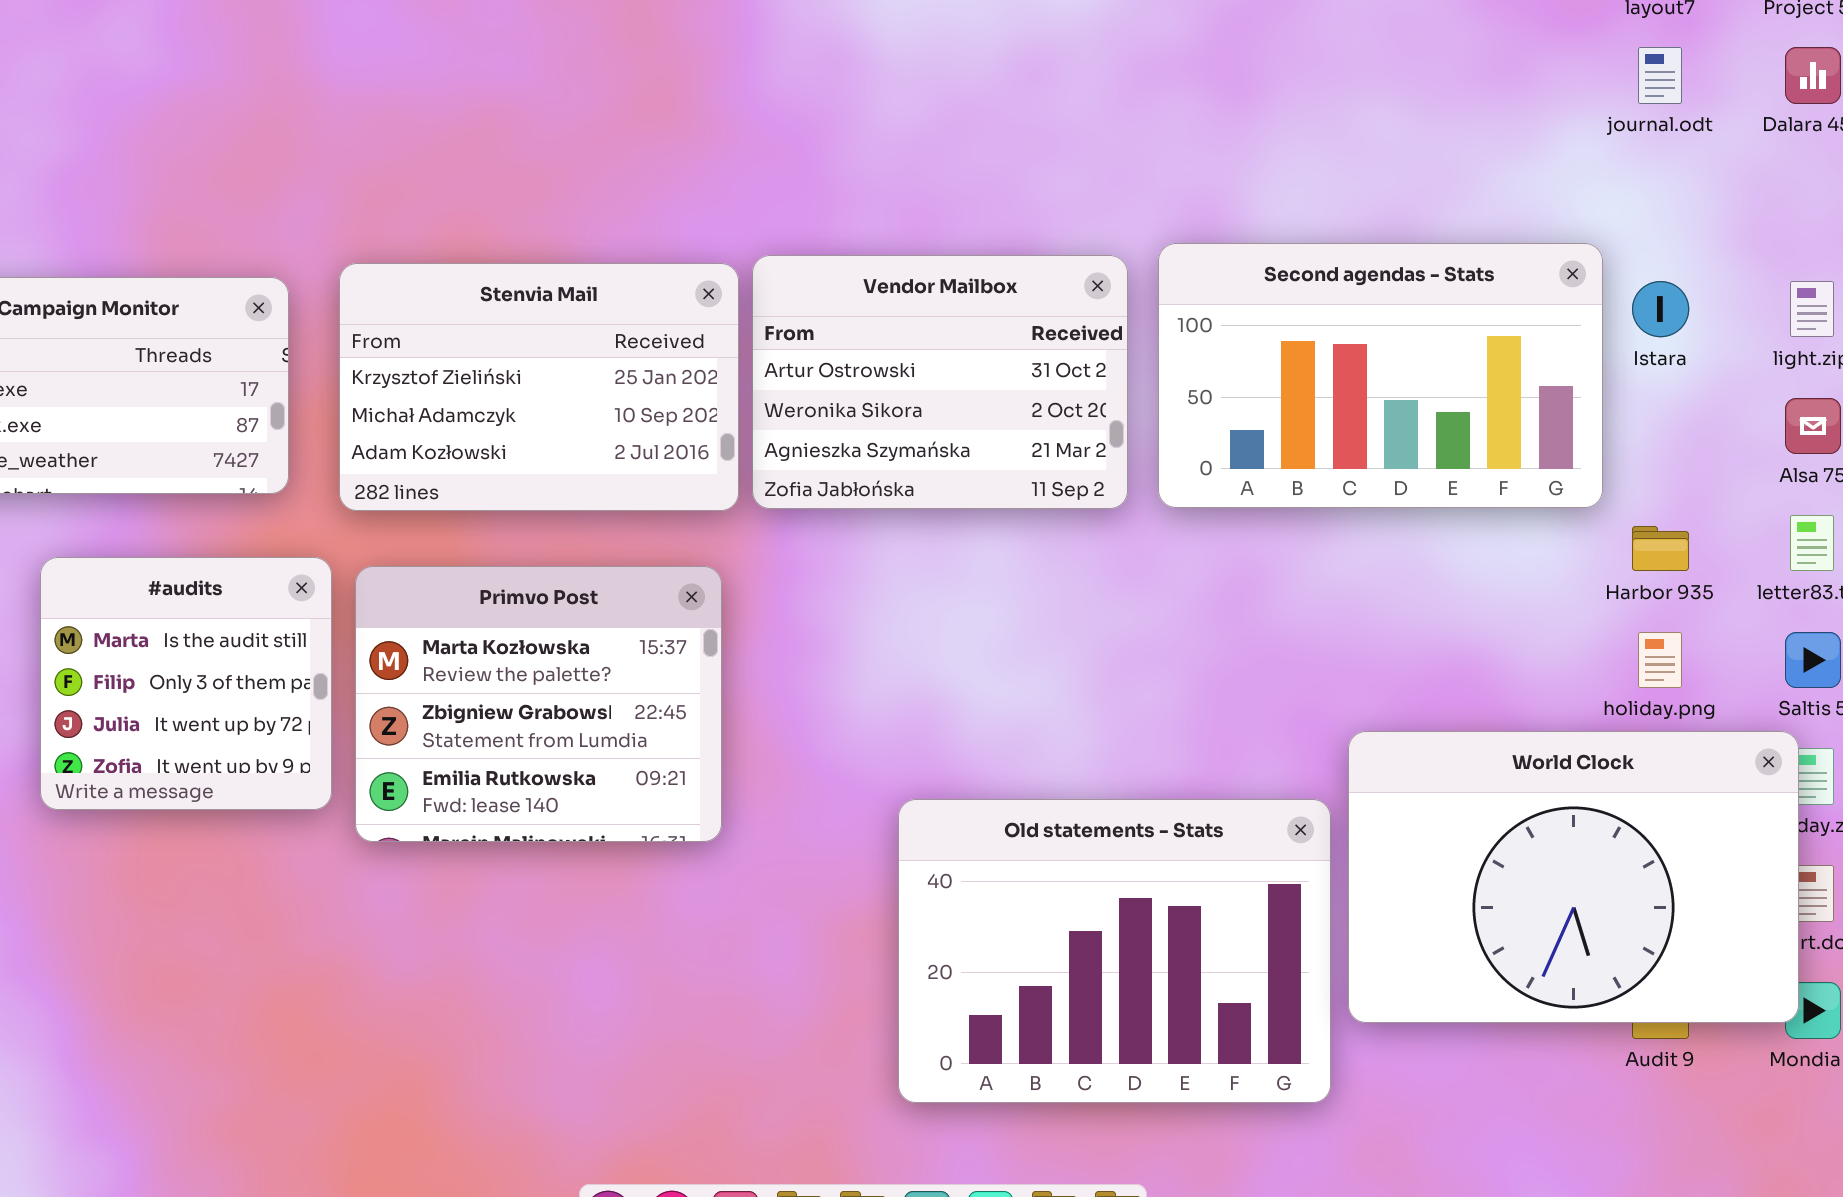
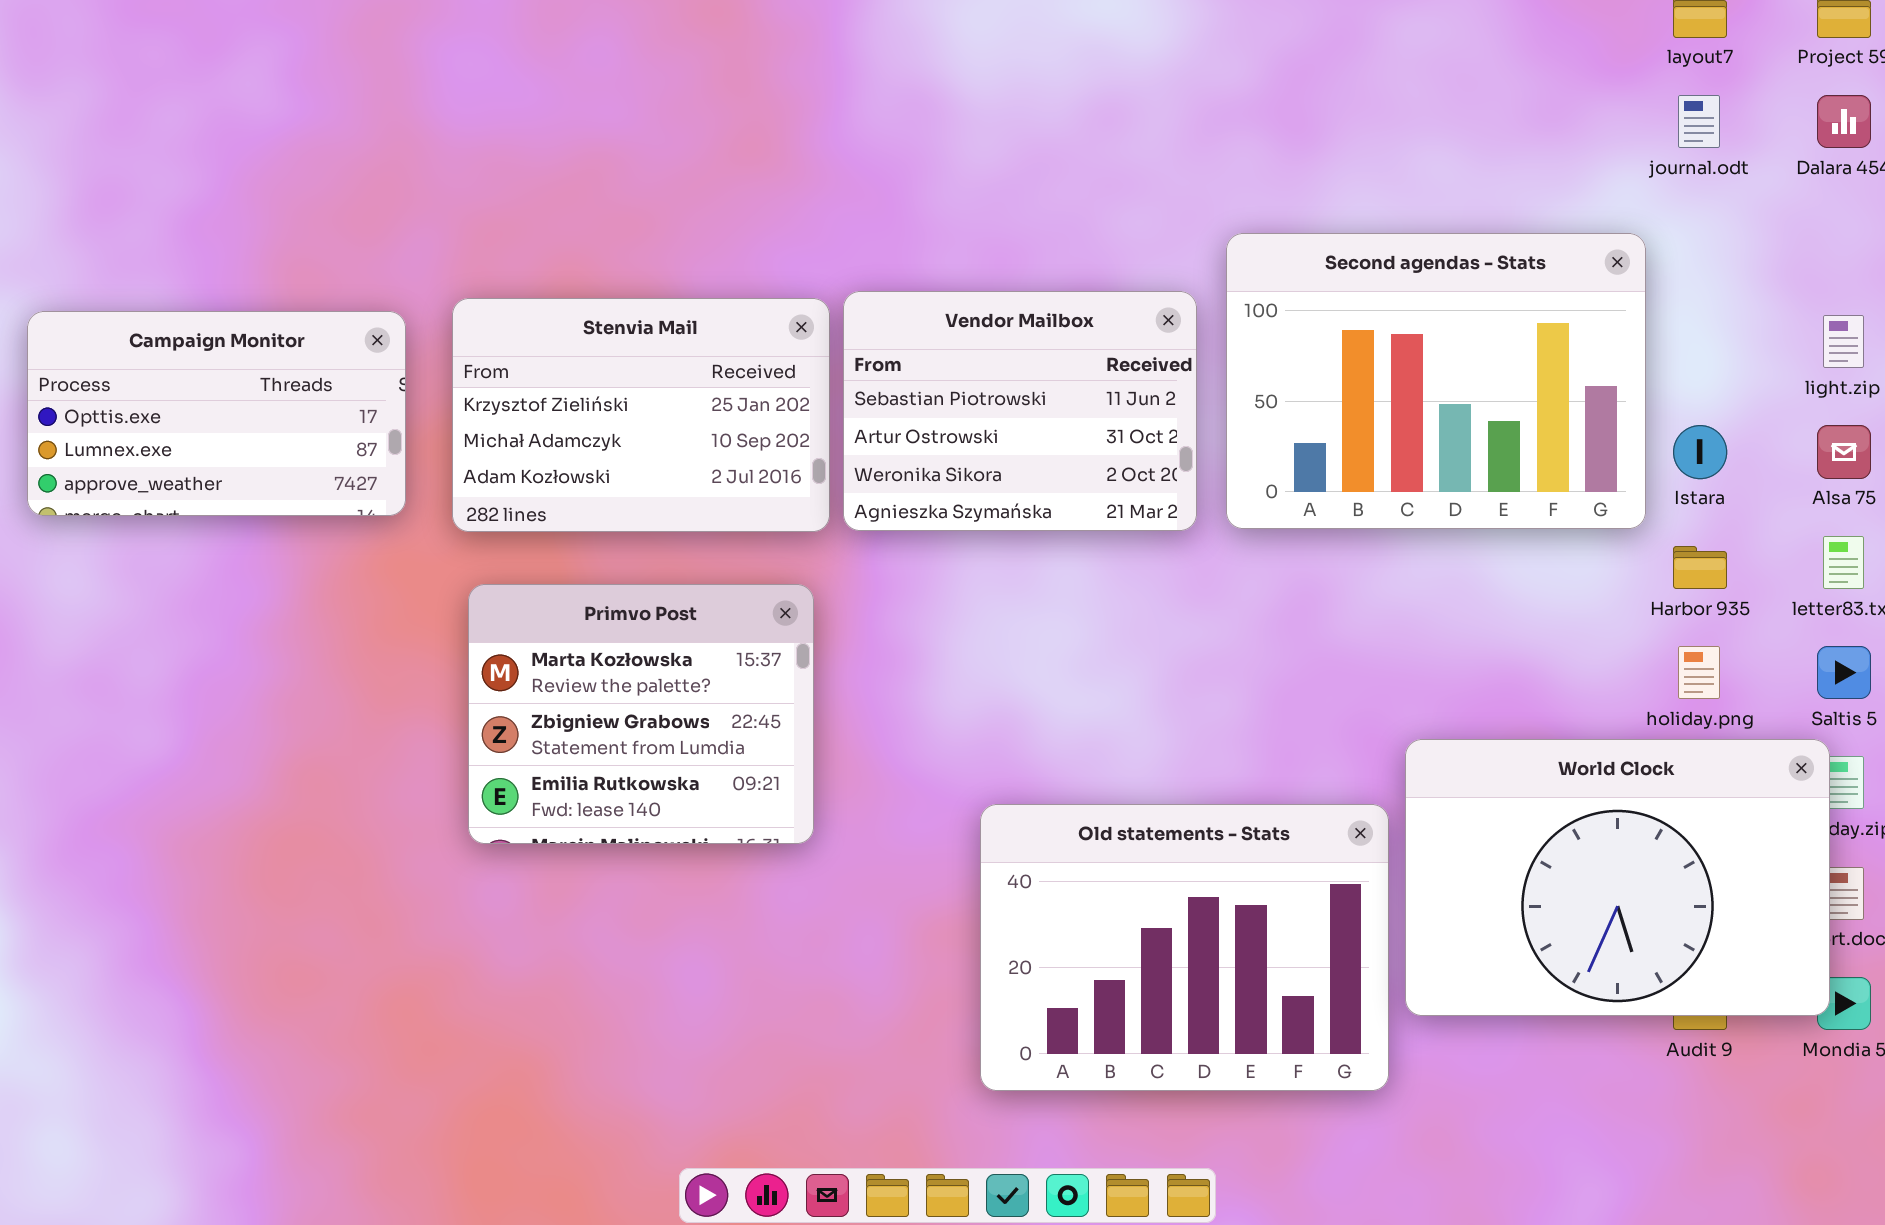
Second agendas - Stats: [1158,243,1603,508] -> [1226,233,1646,529], resized
Vendor Mailbox: [752,255,1128,509] -> [843,291,1197,531], scrolled up 1 row
Istara: [1632,281,1689,337] -> [1673,425,1727,479], moved
#audits: [40,557,332,810] -> none, closed

